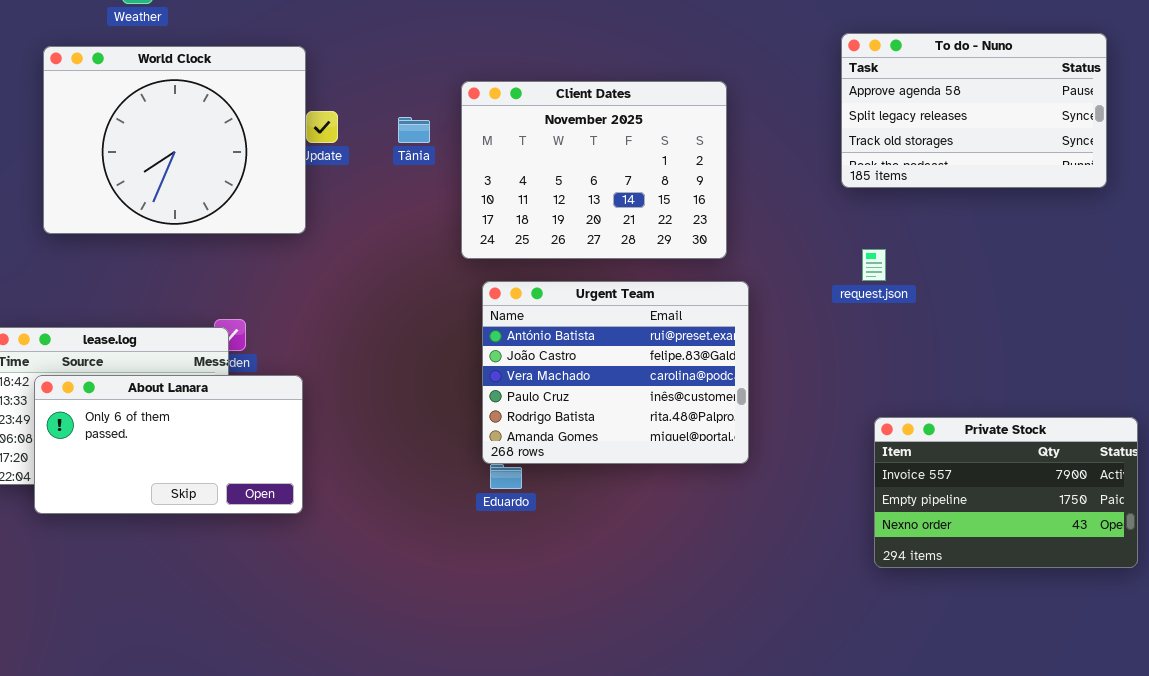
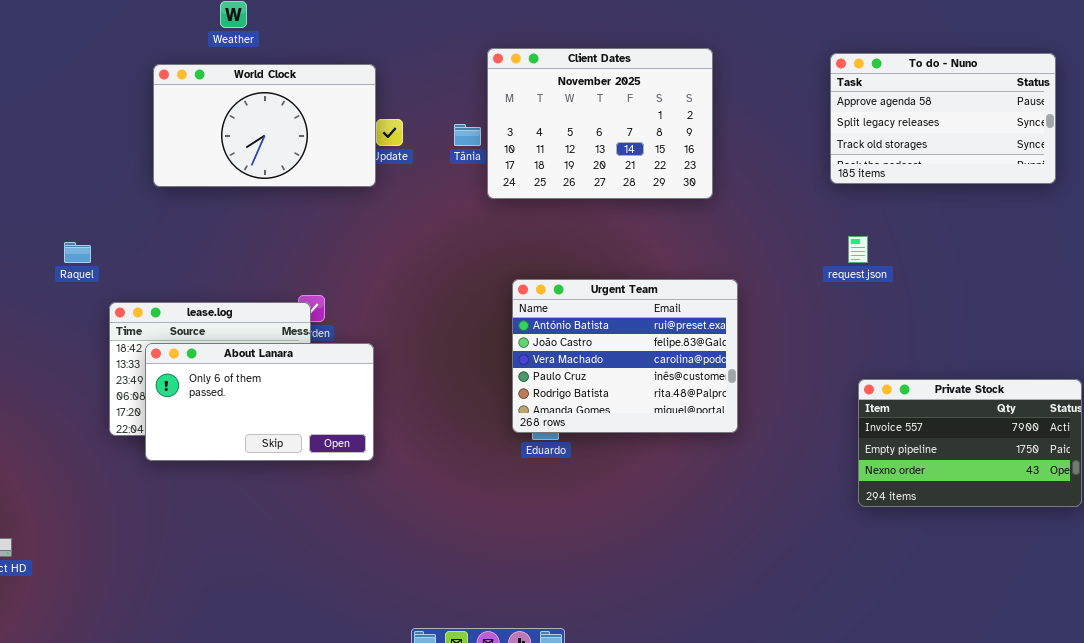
World Clock: [43,46,306,234] -> [153,64,376,187], resized
Client Dates: [461,81,727,259] -> [487,48,713,199], moved
Urgent Team: [482,281,749,464] -> [512,279,738,433], moved

